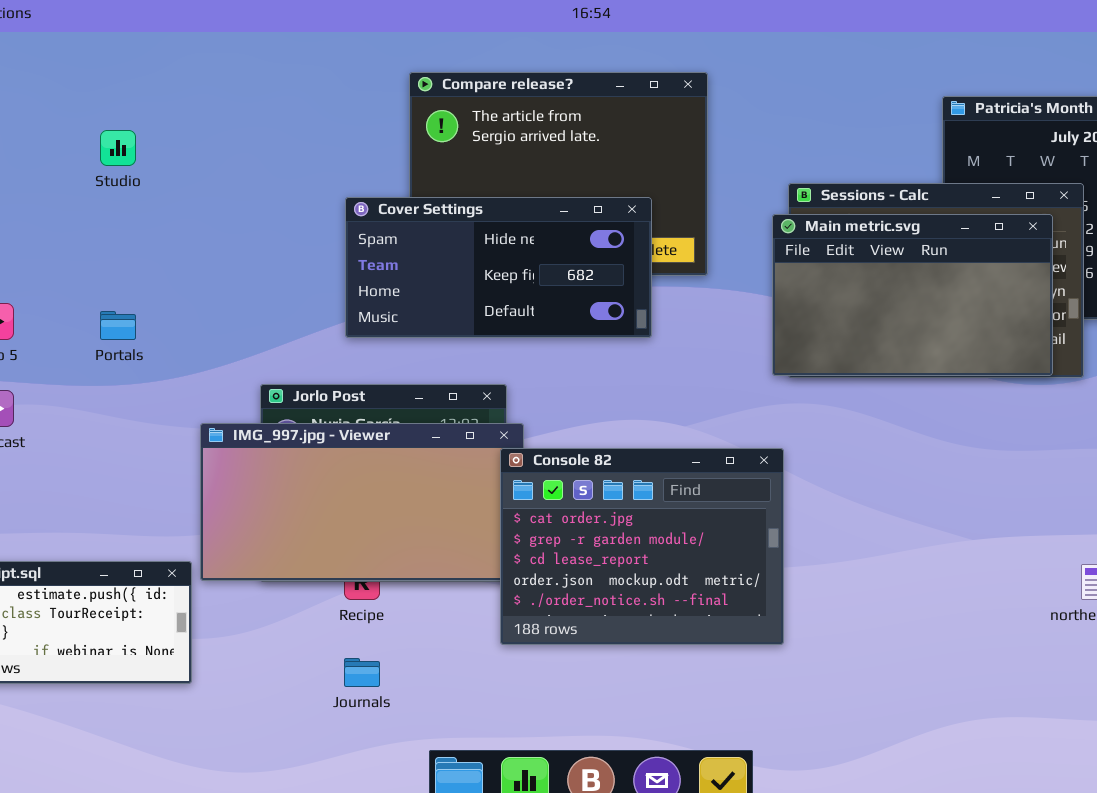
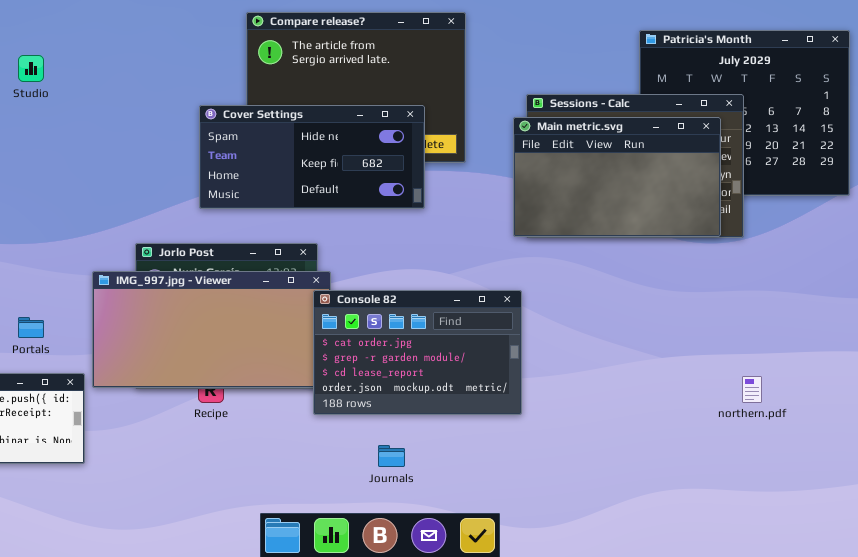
Portals: [100,311,136,340] -> [18,317,44,338], moved
Console 82: [500,448,784,645] -> [313,290,522,415], resized
Journals: [344,658,380,687] -> [378,445,405,467], moved

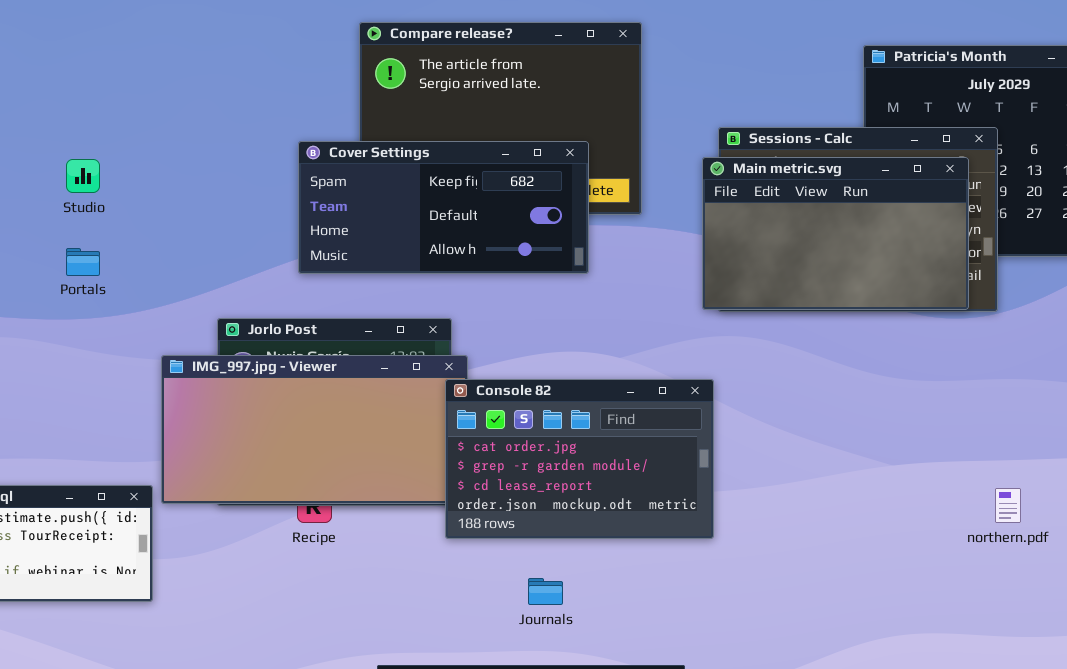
Studio: [18,55,44,82] -> [66,159,100,193], moved
Cover Settings: [199,105,425,209] -> [298,141,589,274], scrolled down 1 row
Portals: [18,317,44,338] -> [66,248,100,276], moved

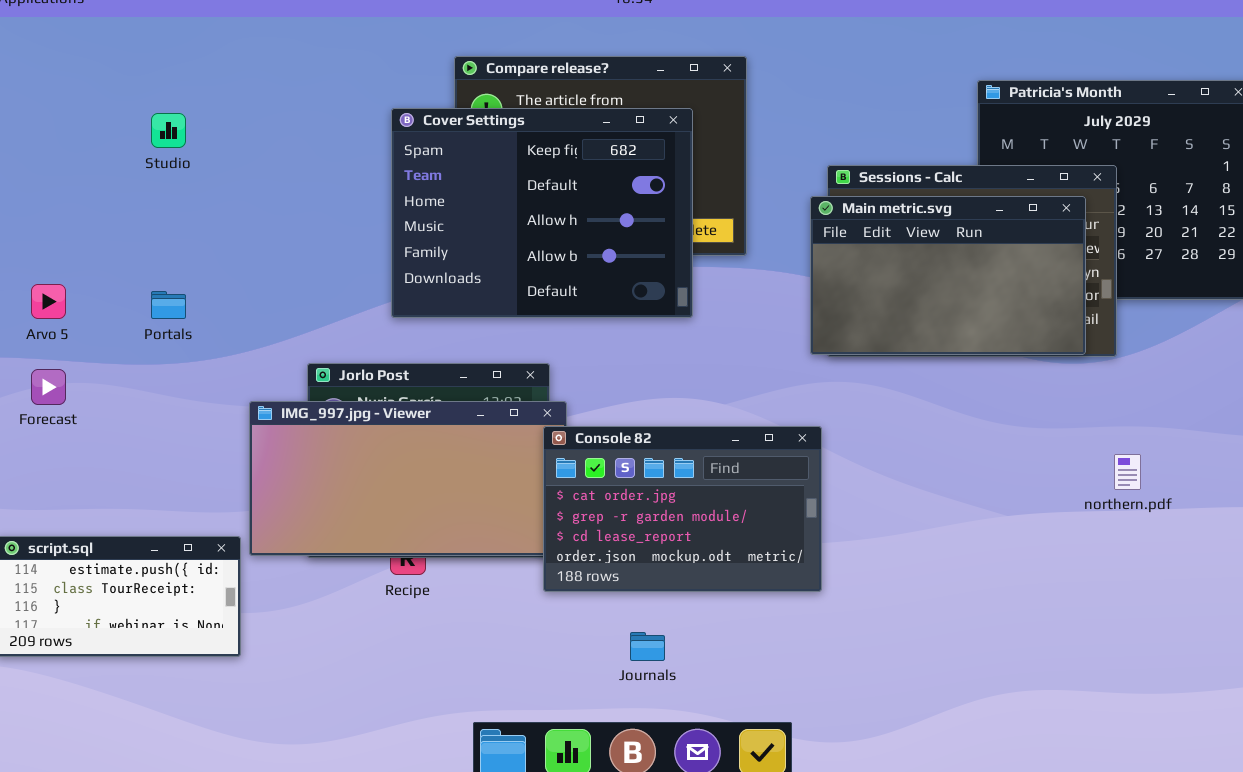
Cover Settings: [298,141,589,274] -> [391,108,693,318], resized
Studio: [66,159,100,193] -> [151,113,186,148], moved
northern.pdf: [995,488,1021,523] -> [1114,454,1141,490], moved

